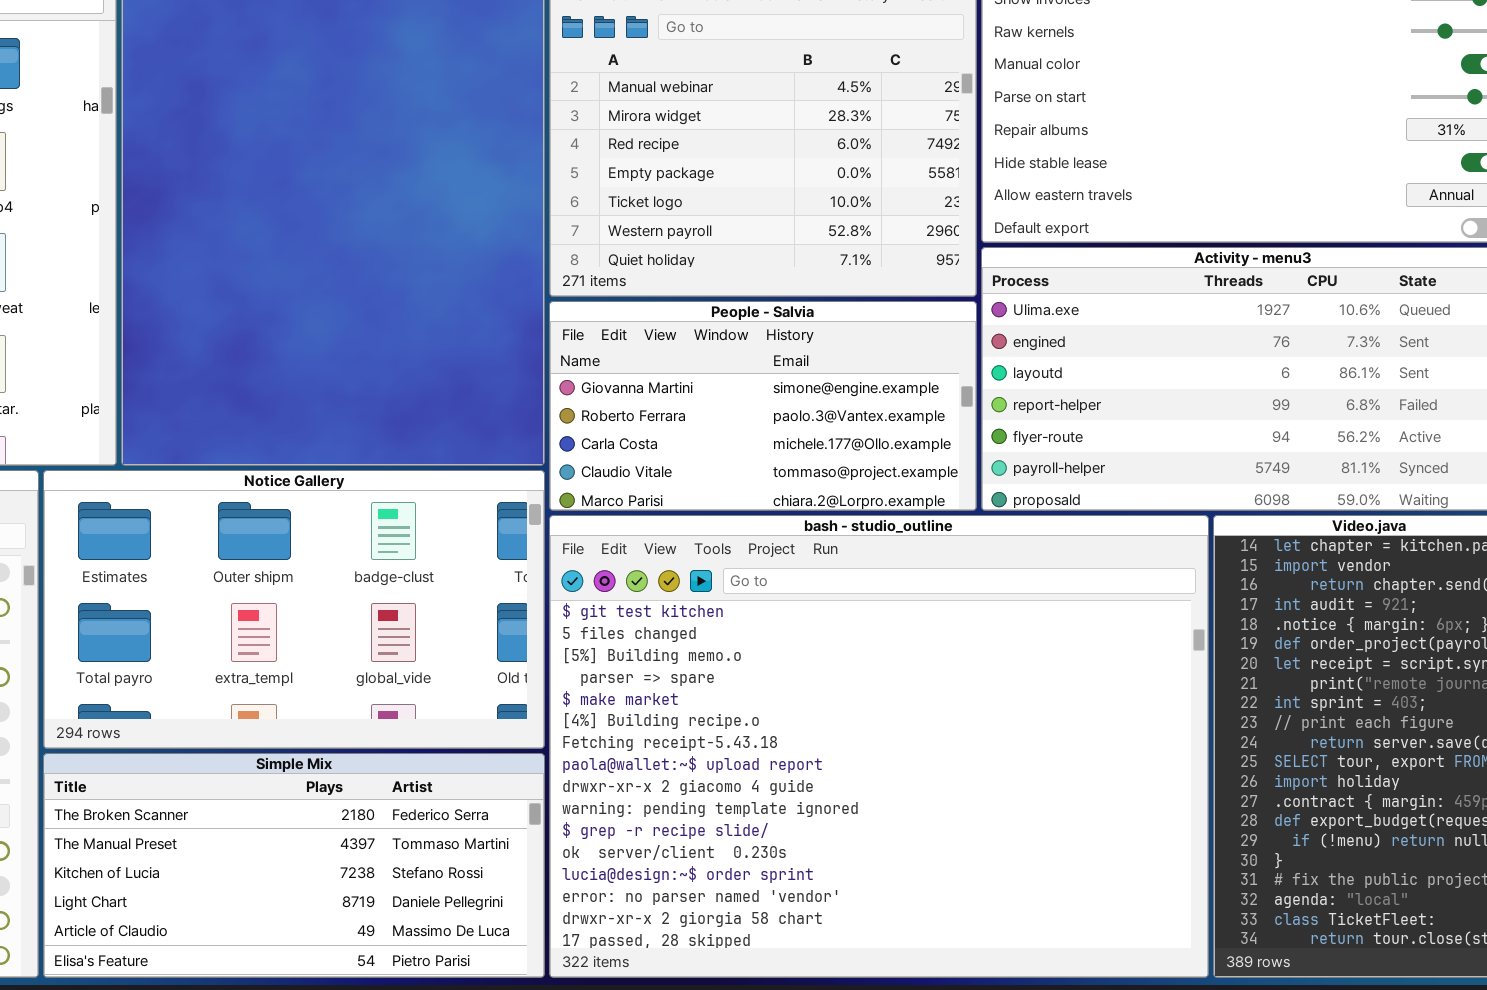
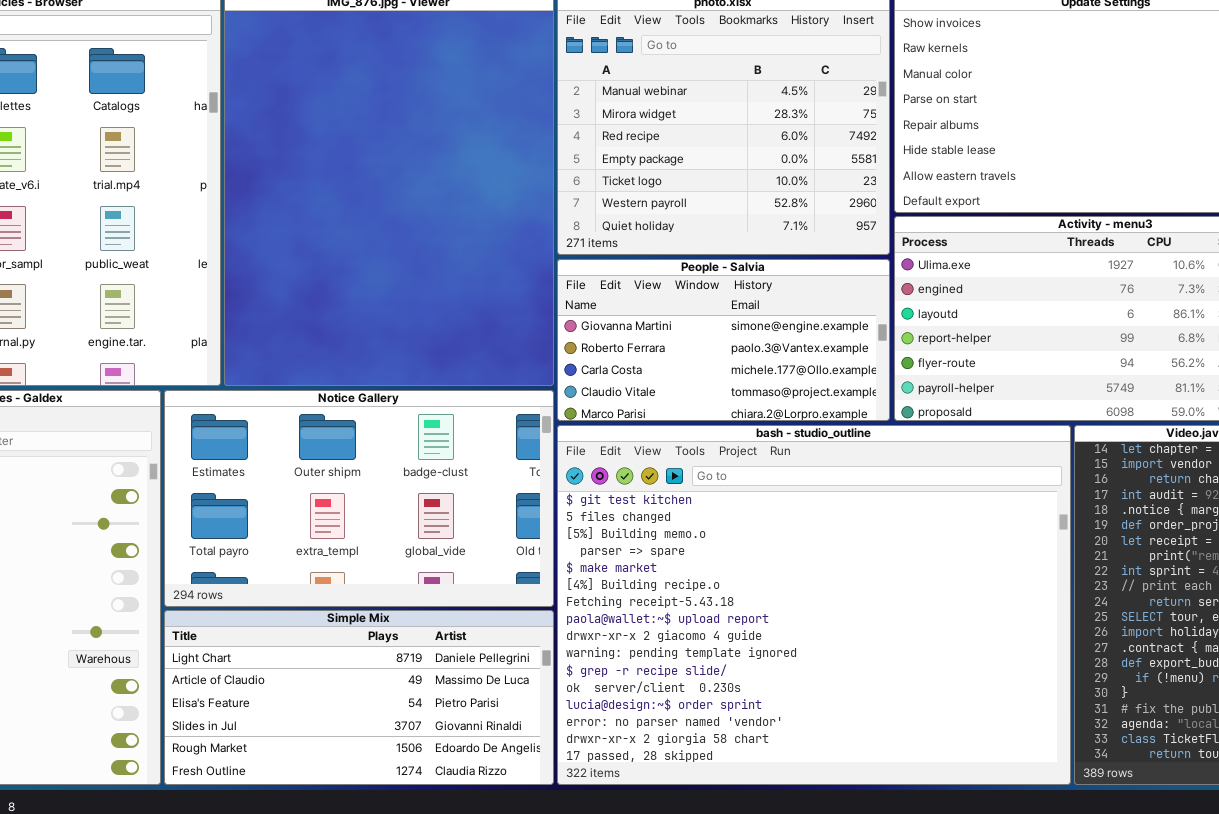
Simple Mix: [43,753,545,978] -> [164,610,554,785], scrolled down 3 rows

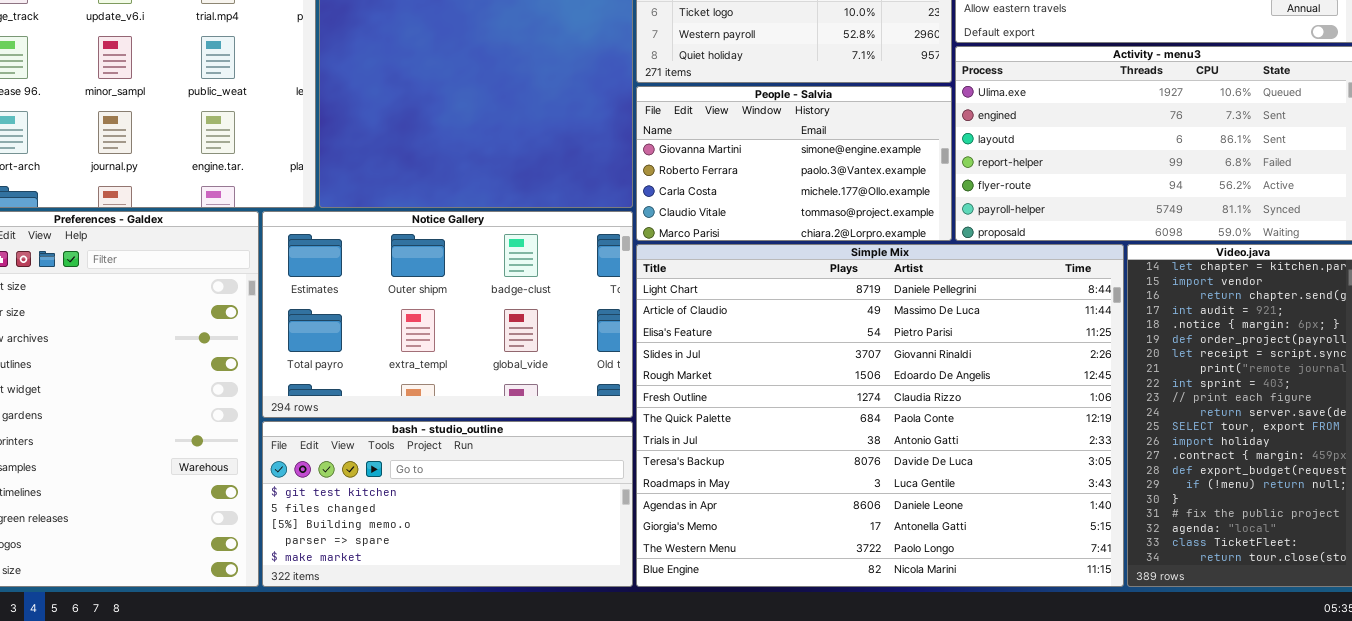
bash - studio_outline: [557,425,1071,785] -> [262,421,633,587], moved, resized
Simple Mix: [164,610,554,785] -> [636,244,1124,587], moved, resized

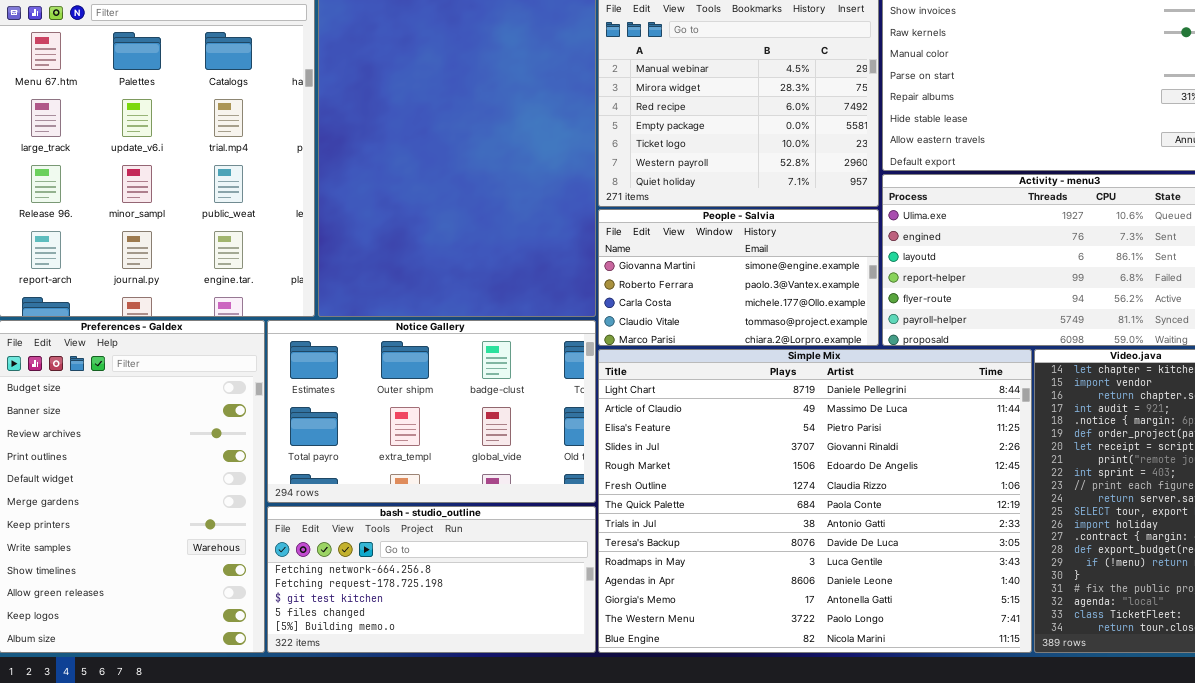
bash - studio_outline: [262,421,633,587] -> [267,506,596,653], scrolled up 2 rows

